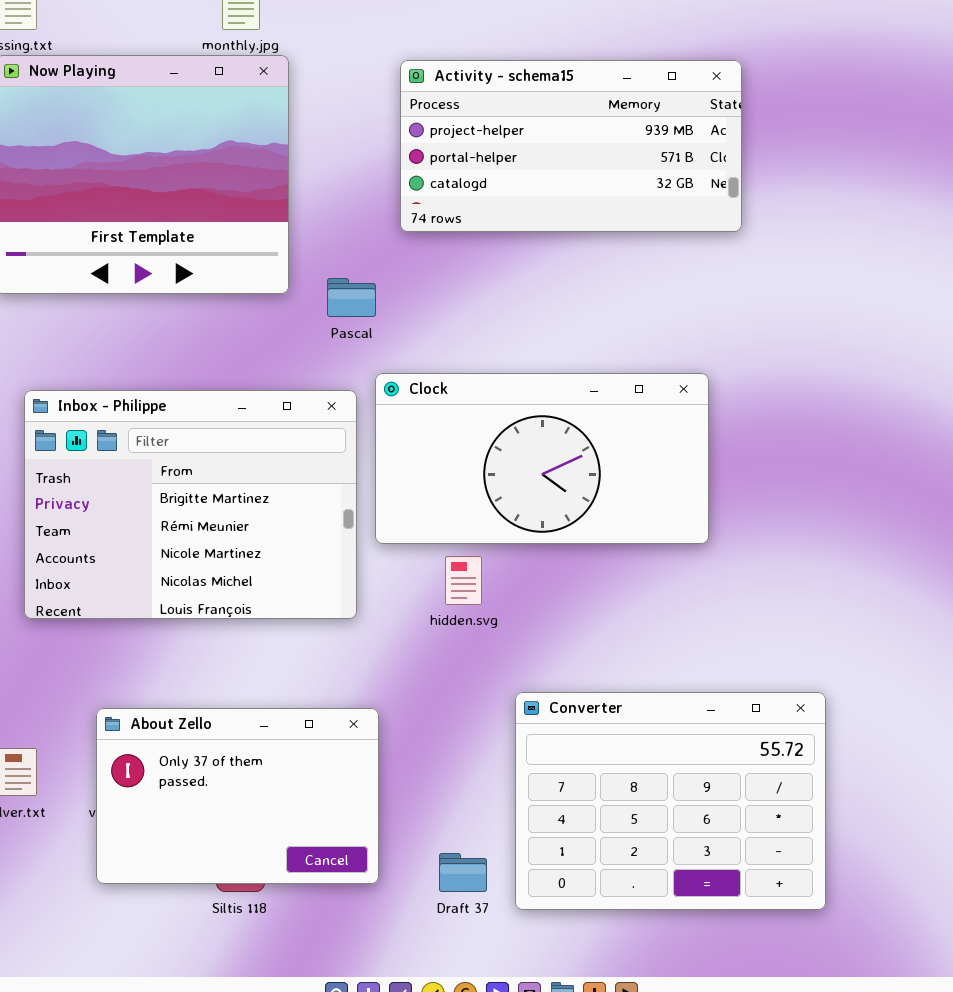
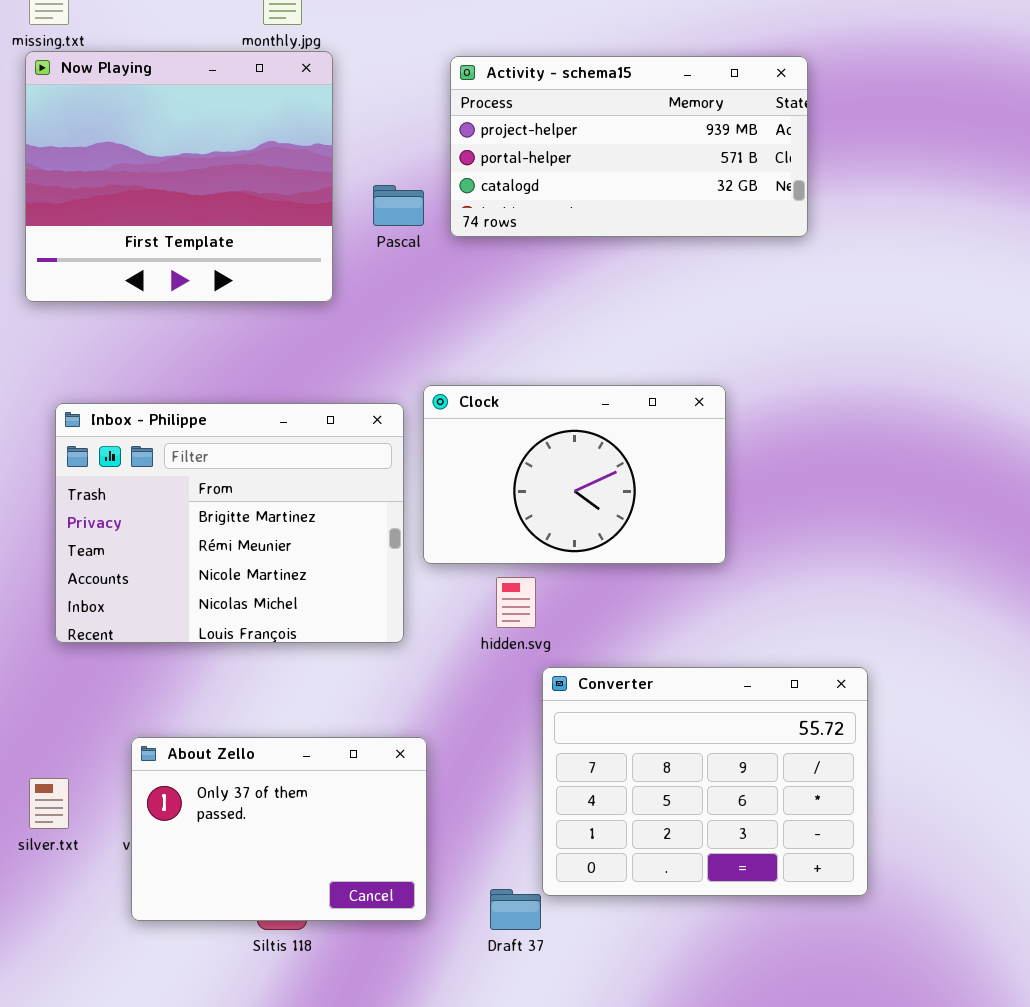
Pascal: [327,278,376,317] -> [373,185,424,226], moved
Clock: [375,373,709,544] -> [423,385,726,564], resized
Converter: [515,692,826,910] -> [542,667,868,896], moved

